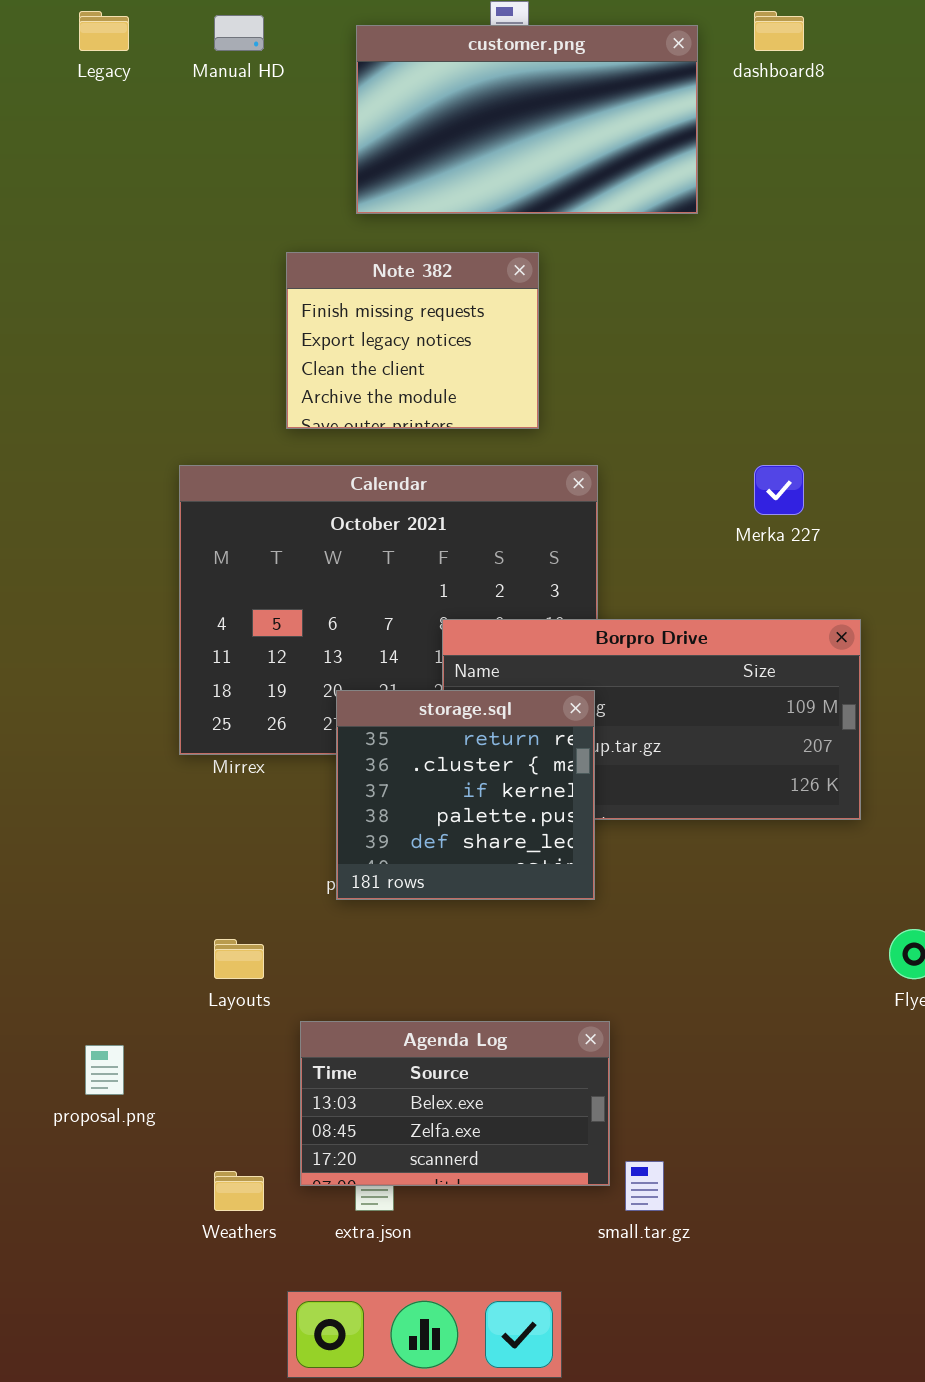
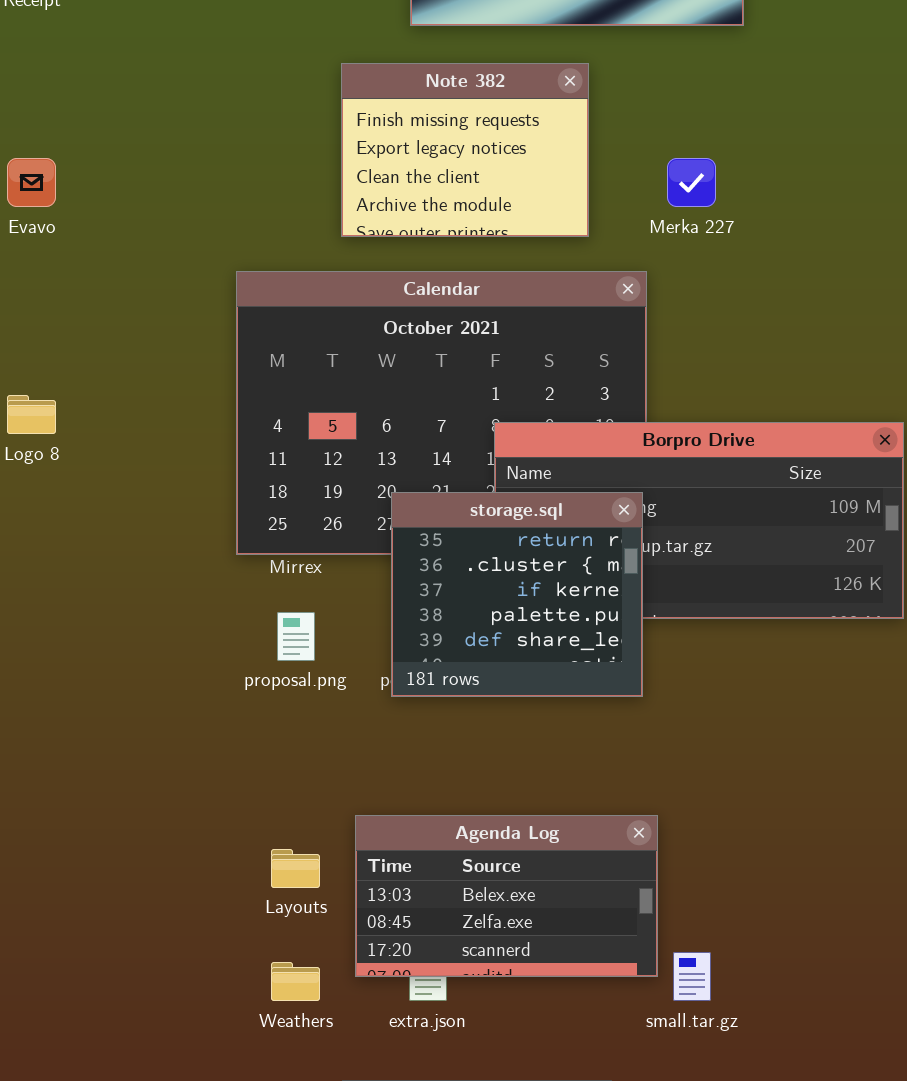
Merka 227: [754,465,804,515] -> [667,158,716,207], moved
Layouts: [214,939,264,979] -> [271,849,320,888], moved
proposal.png: [85,1045,124,1095] -> [277,612,315,661], moved

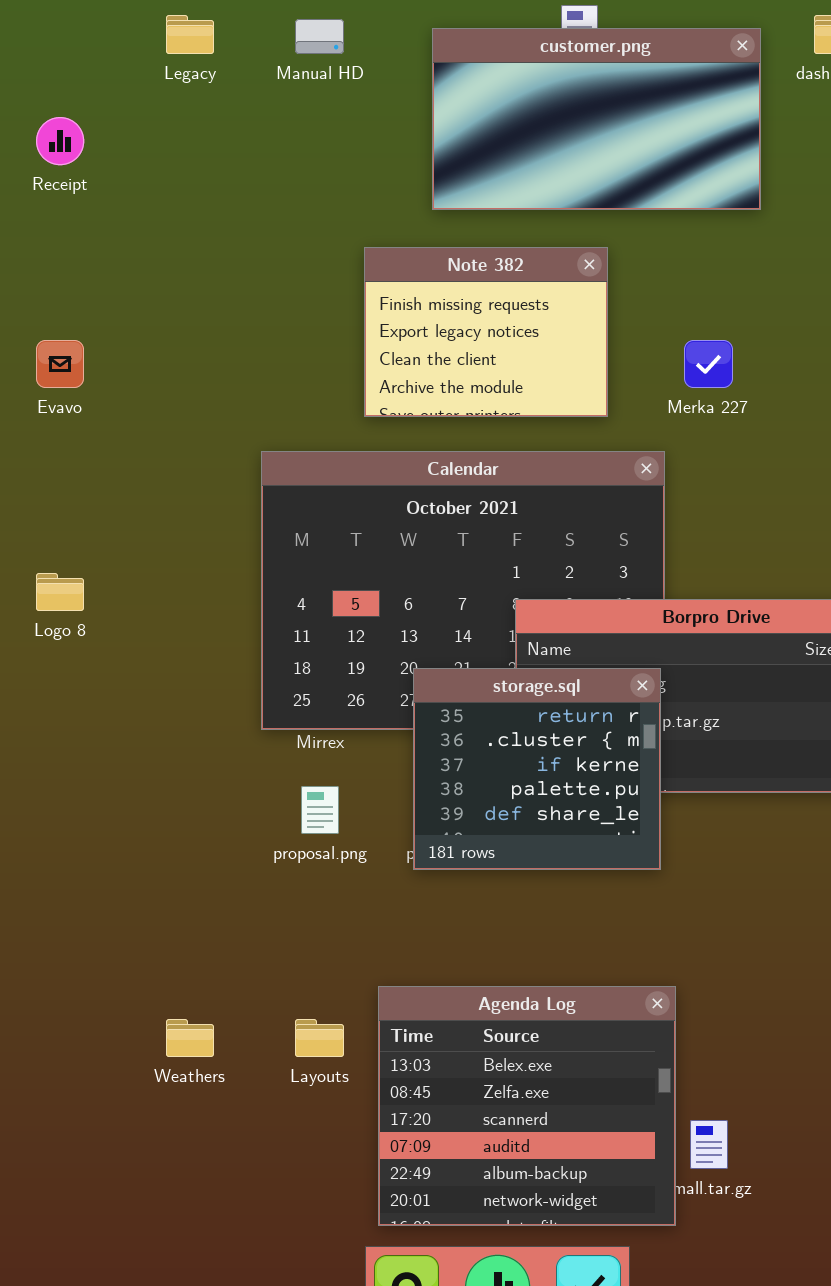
Agenda Log: [355,815,658,977] -> [378,986,676,1226], resized
Weathers: [271,962,320,1001] -> [166,1019,214,1057], moved

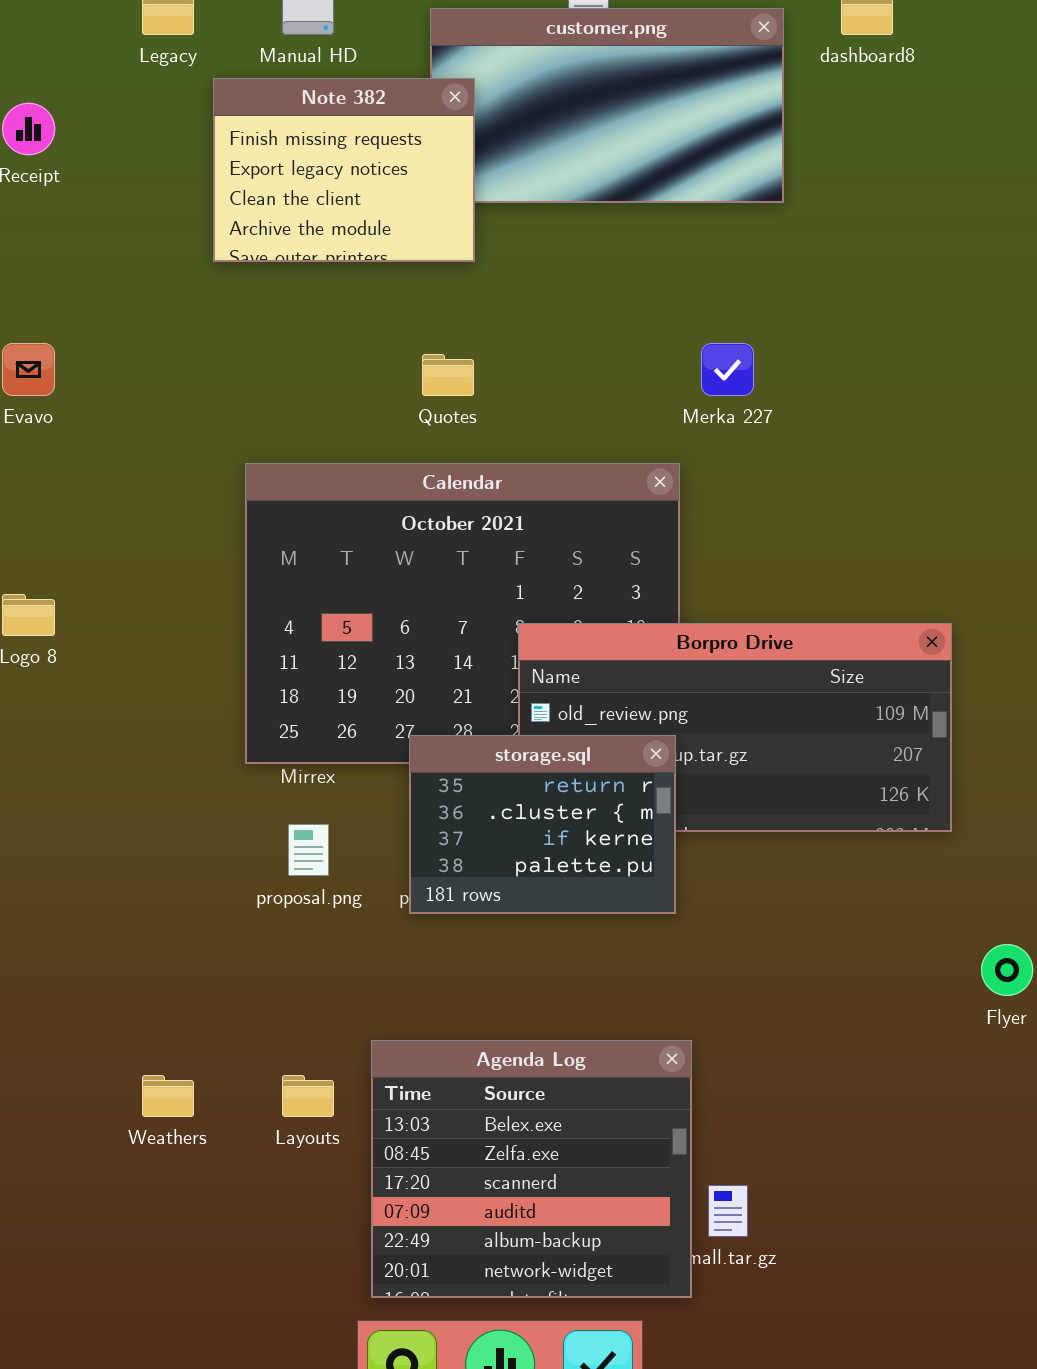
Note 382: [364,247,608,417] -> [213,78,475,262], moved
storage.sql: [413,668,661,870] -> [409,735,676,914], resized

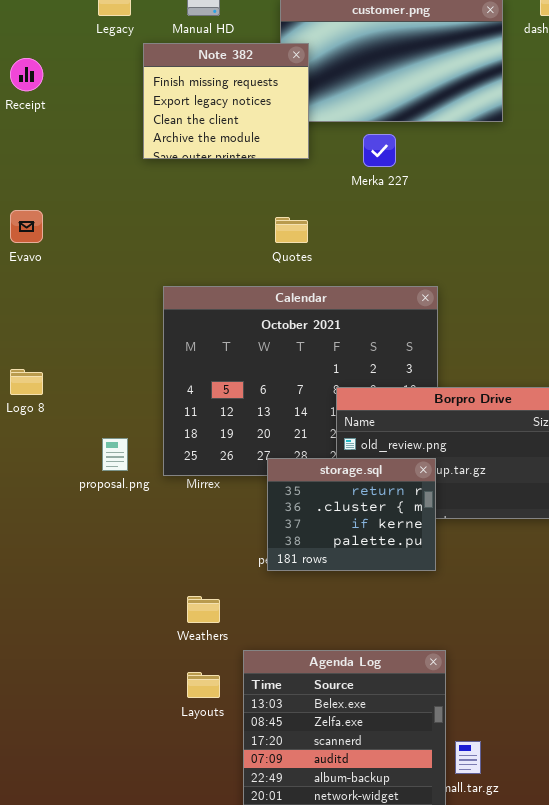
Merka 227: [701,343,754,396] -> [363,134,396,167], moved
proposal.png: [288,824,329,876] -> [102,438,128,471], moved
Weathers: [142,1075,194,1117] -> [187,596,220,623], moved

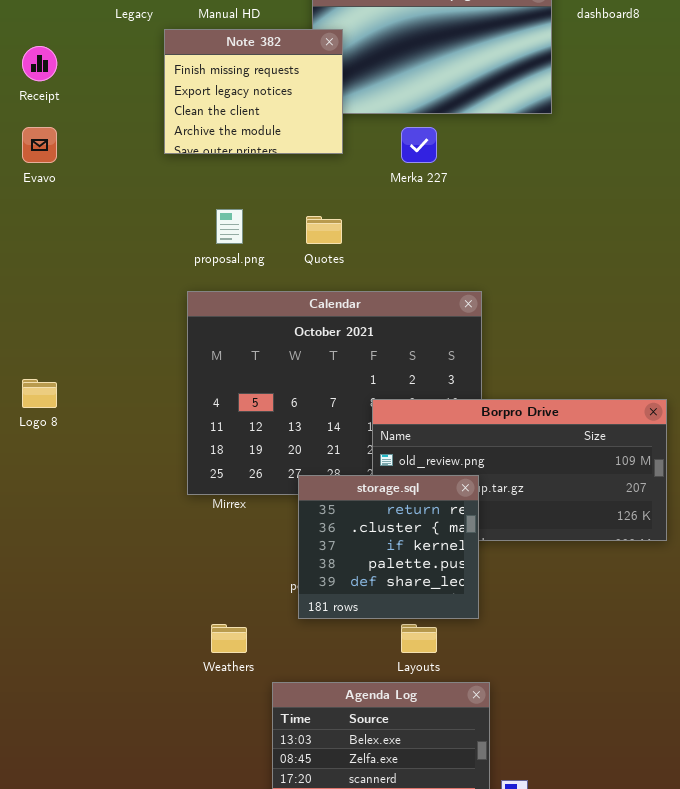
Evavo: [10,210,43,243] -> [22,127,57,163], moved
proposal.png: [102,438,128,471] -> [216,209,243,244], moved
storage.sql: [267,458,436,571] -> [298,475,479,619], resized
Layouts: [187,672,220,698] -> [401,624,437,653], moved

